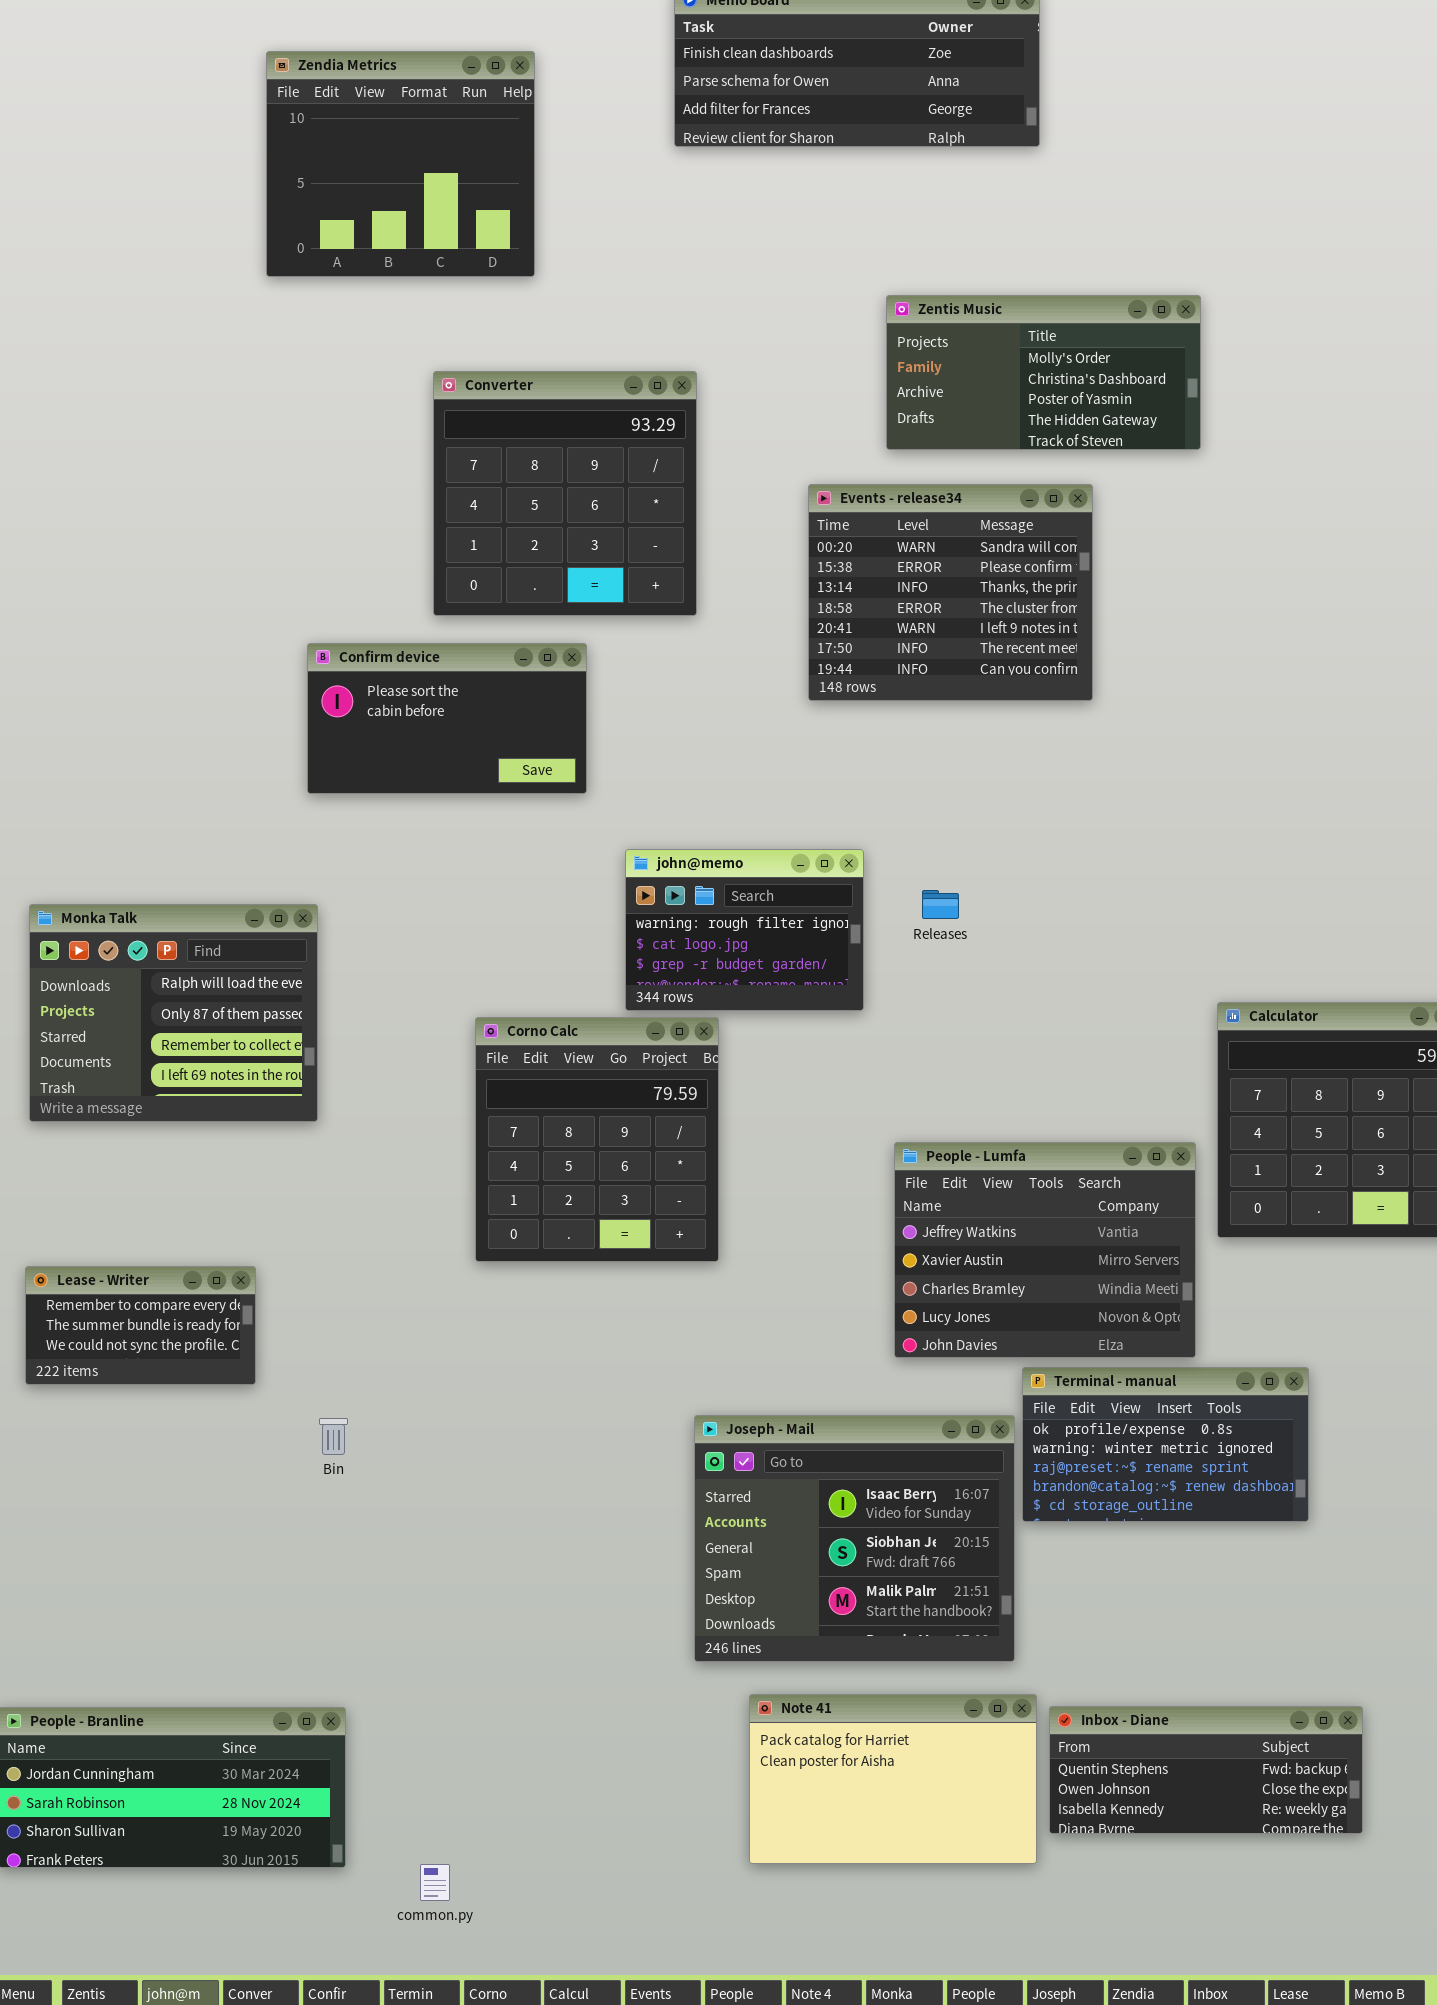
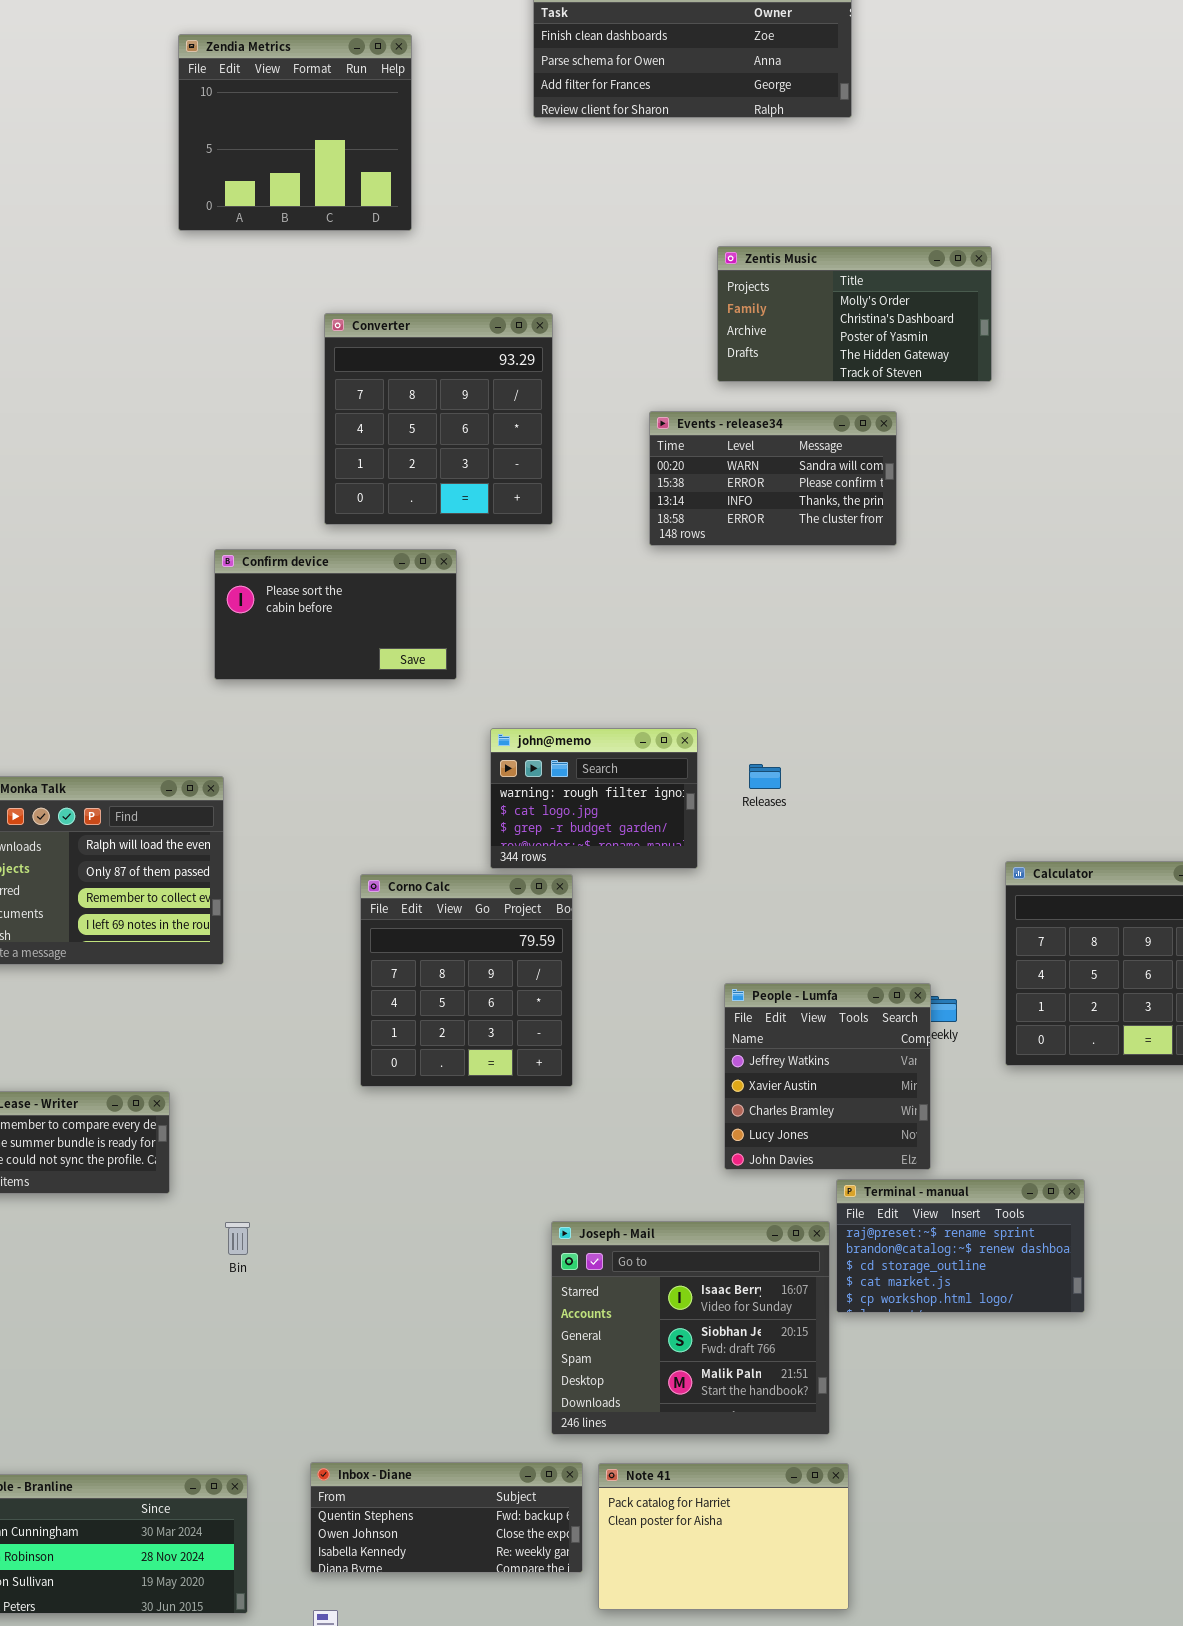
Events - release34: [808,484,1093,701] -> [649,411,897,546], resized
People - Lumfa: [894,1142,1196,1358] -> [724,983,931,1170], resized
Terminal - manual: [1022,1367,1309,1522] -> [836,1179,1085,1313], scrolled down 2 rows
Inbox - Diane: [1049,1706,1363,1834] -> [310,1462,583,1573], moved

